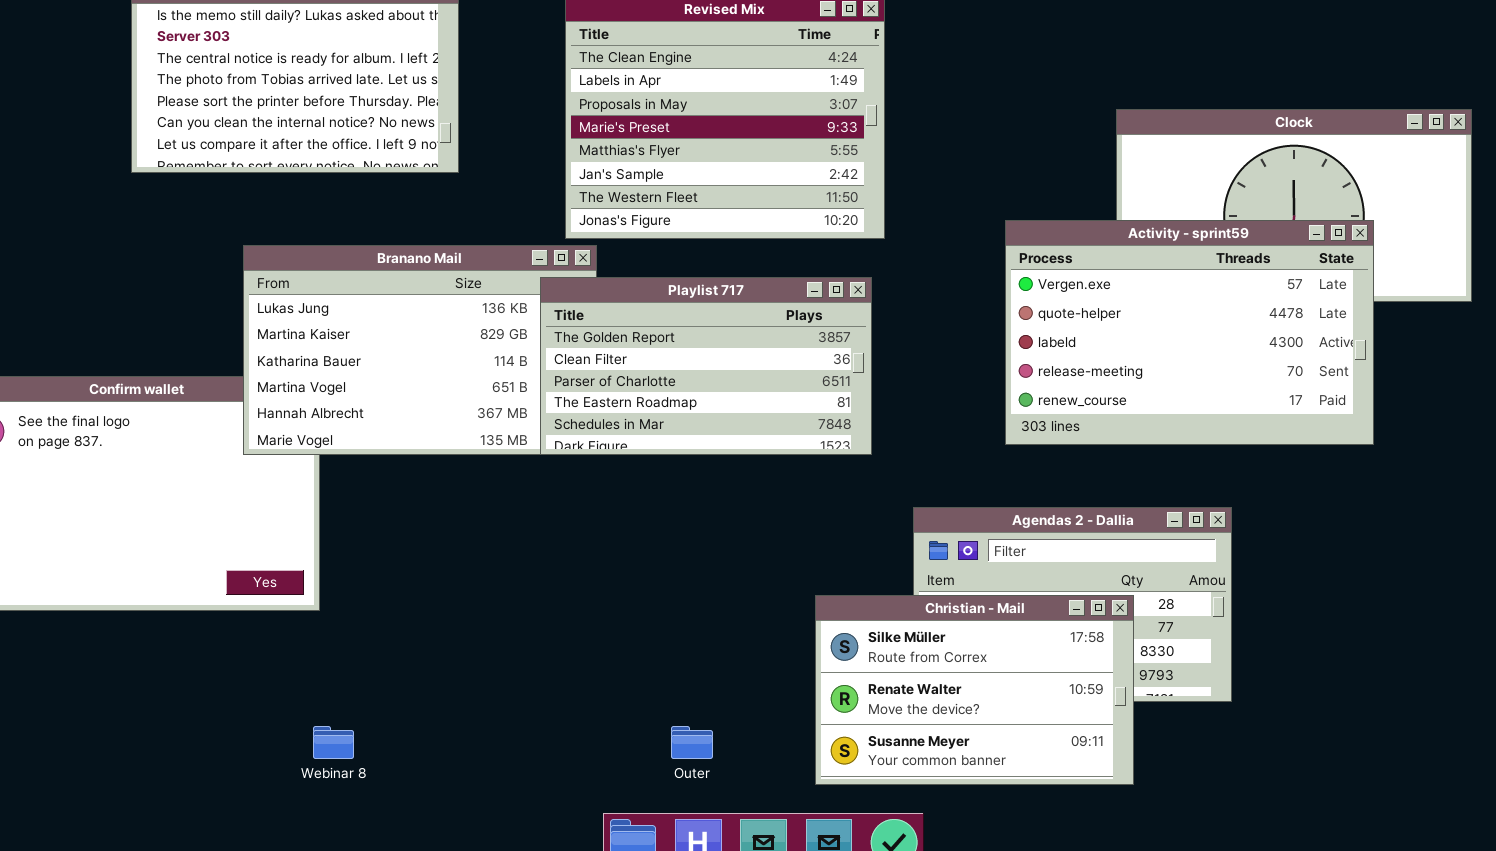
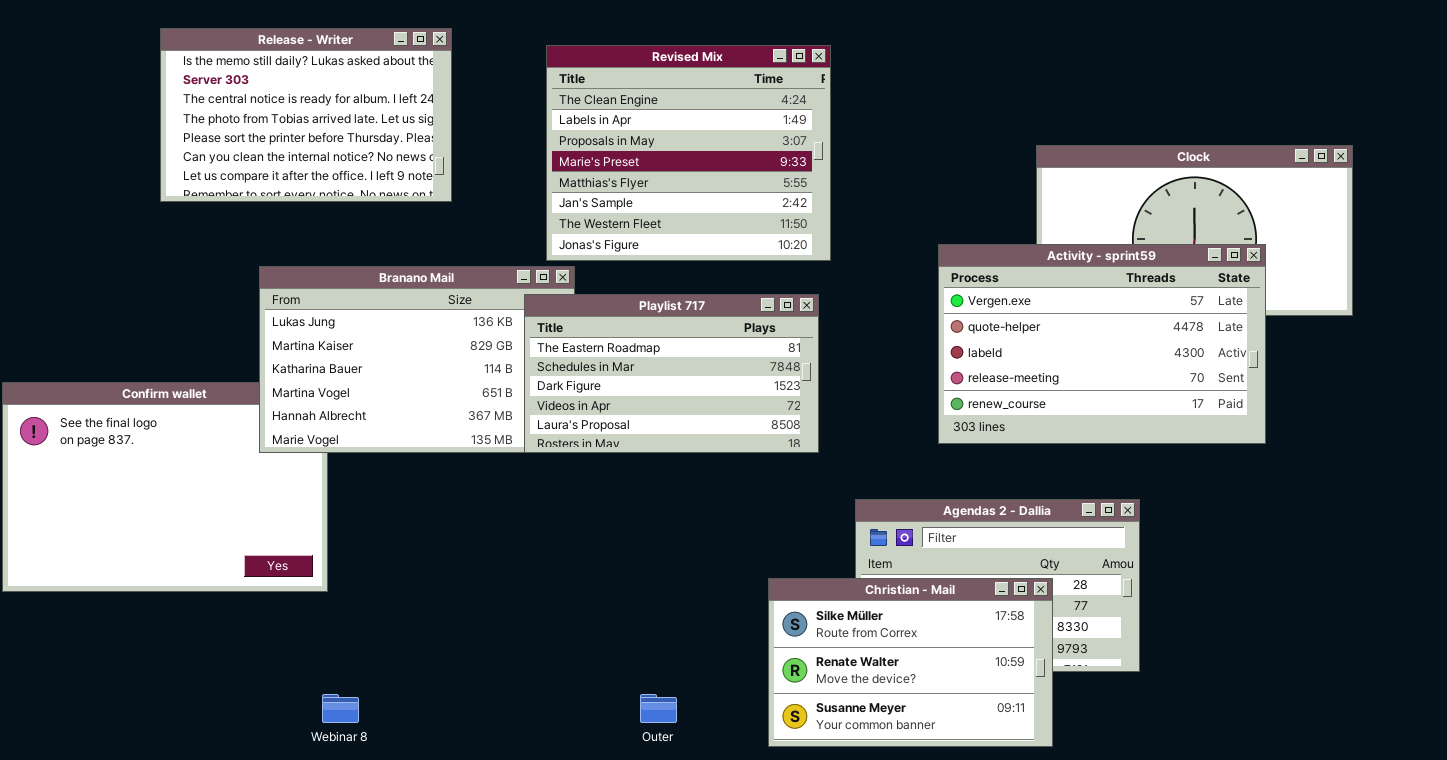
Playlist 717: [540,277,872,455] -> [524,294,819,453], scrolled down 3 rows

